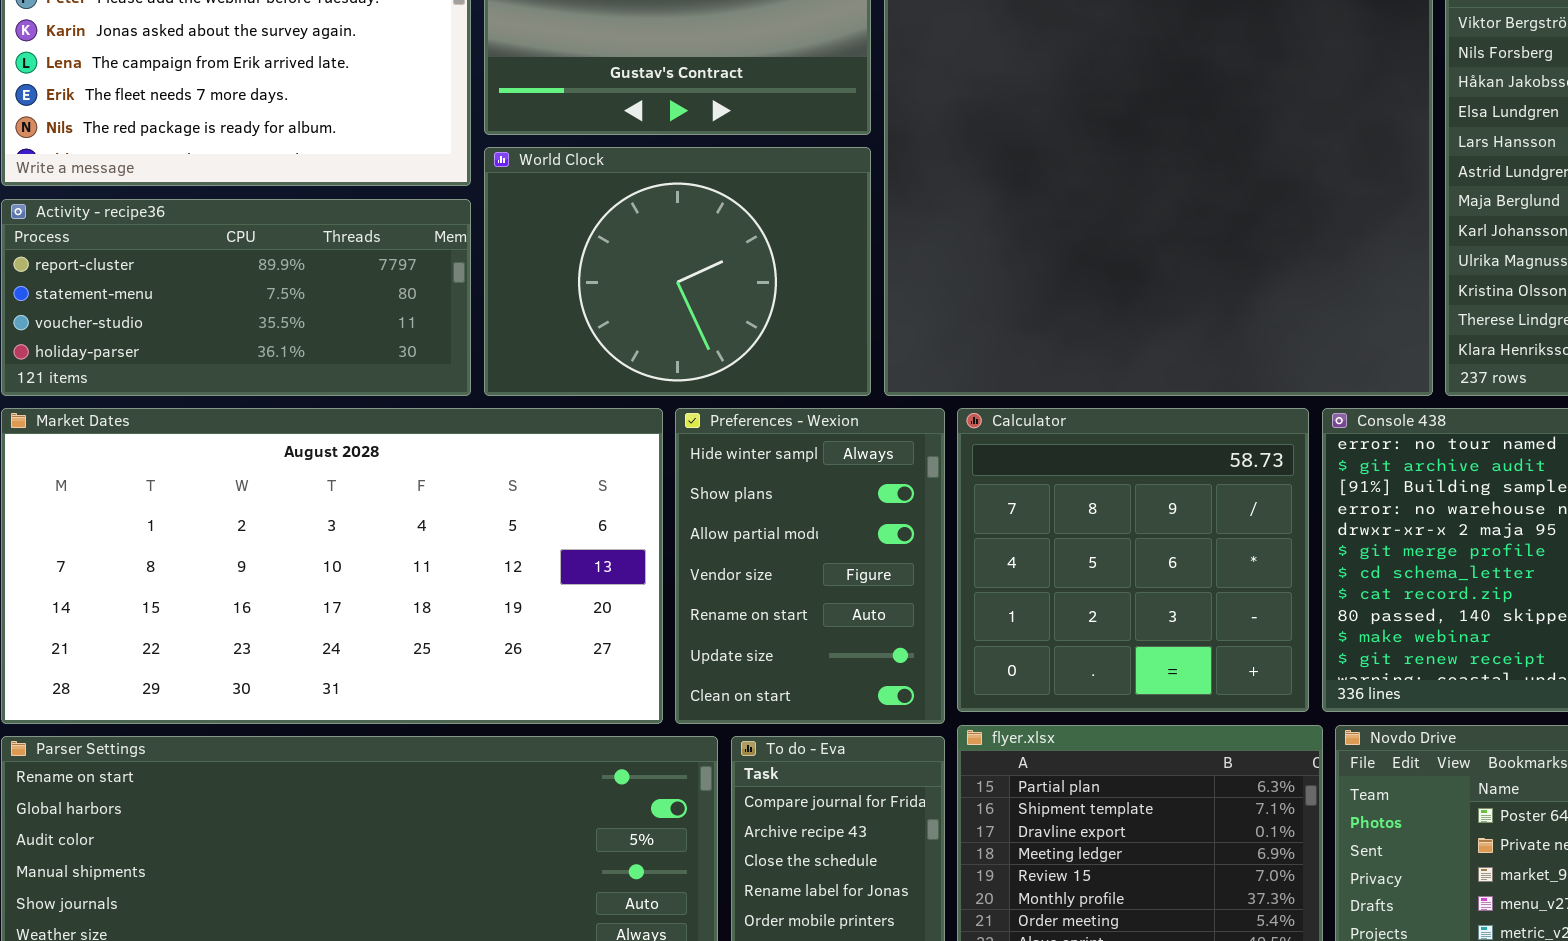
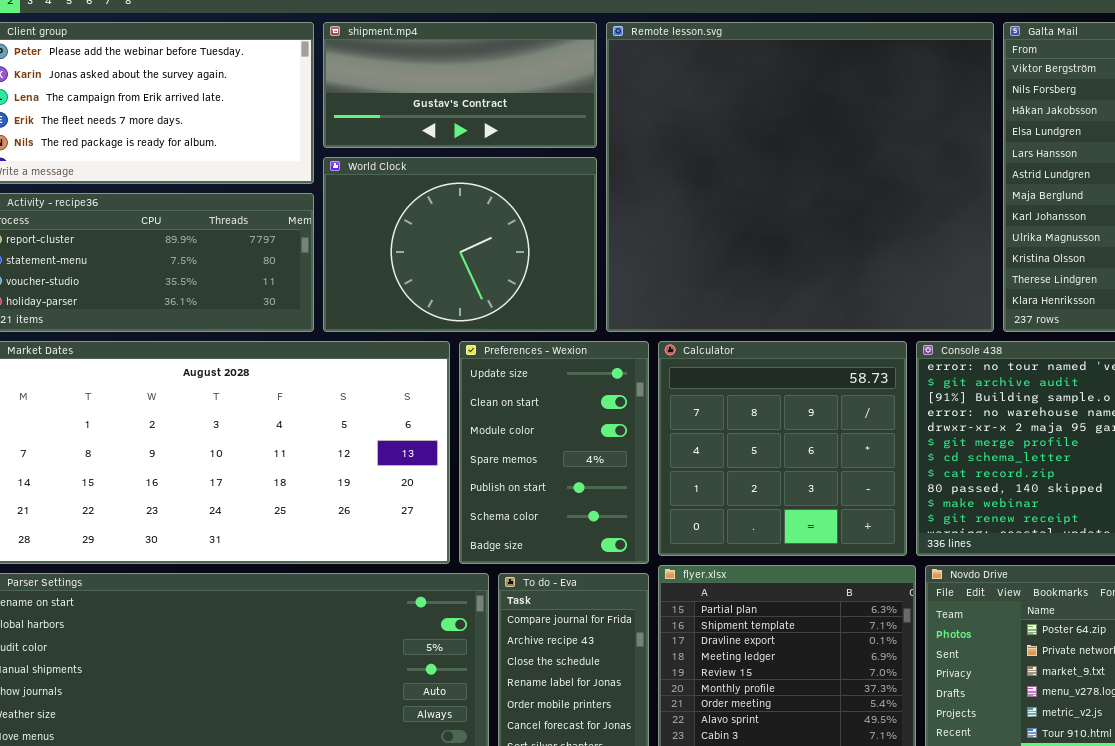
Preferences - Wexion: [675,408,945,724] -> [459,341,649,564], scrolled down 5 rows

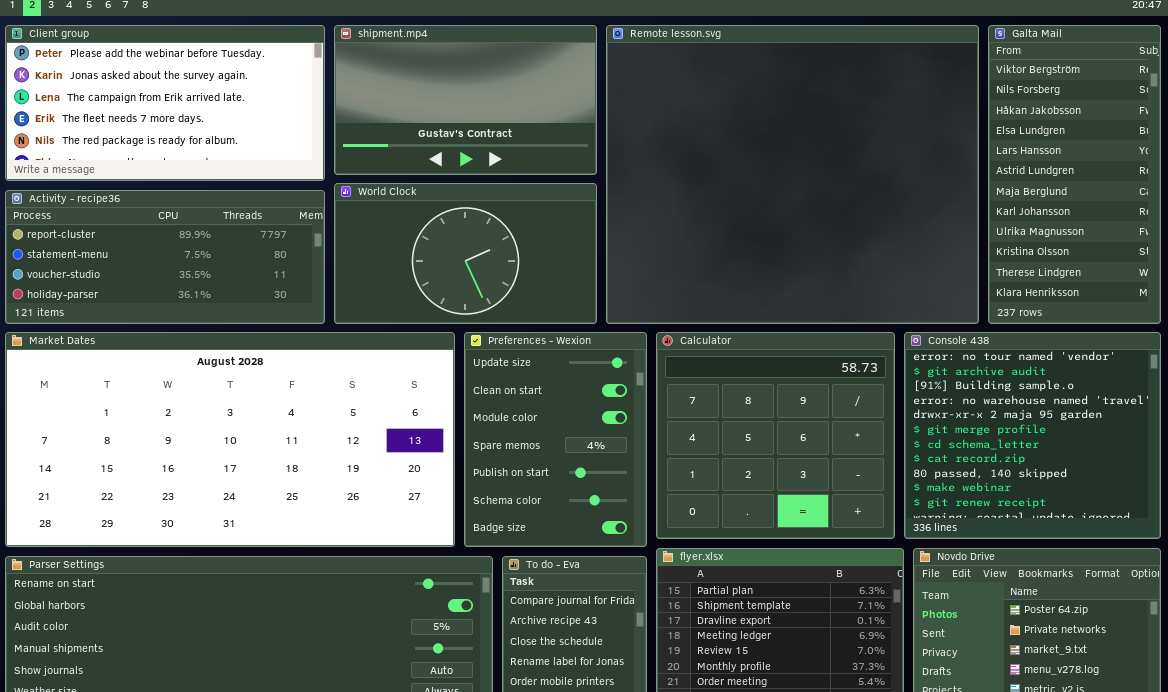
shipment.mp4: [323,22,597,148] -> [334,25,597,175], resized
World Clock: [323,157,597,332] -> [334,183,597,324], resized

